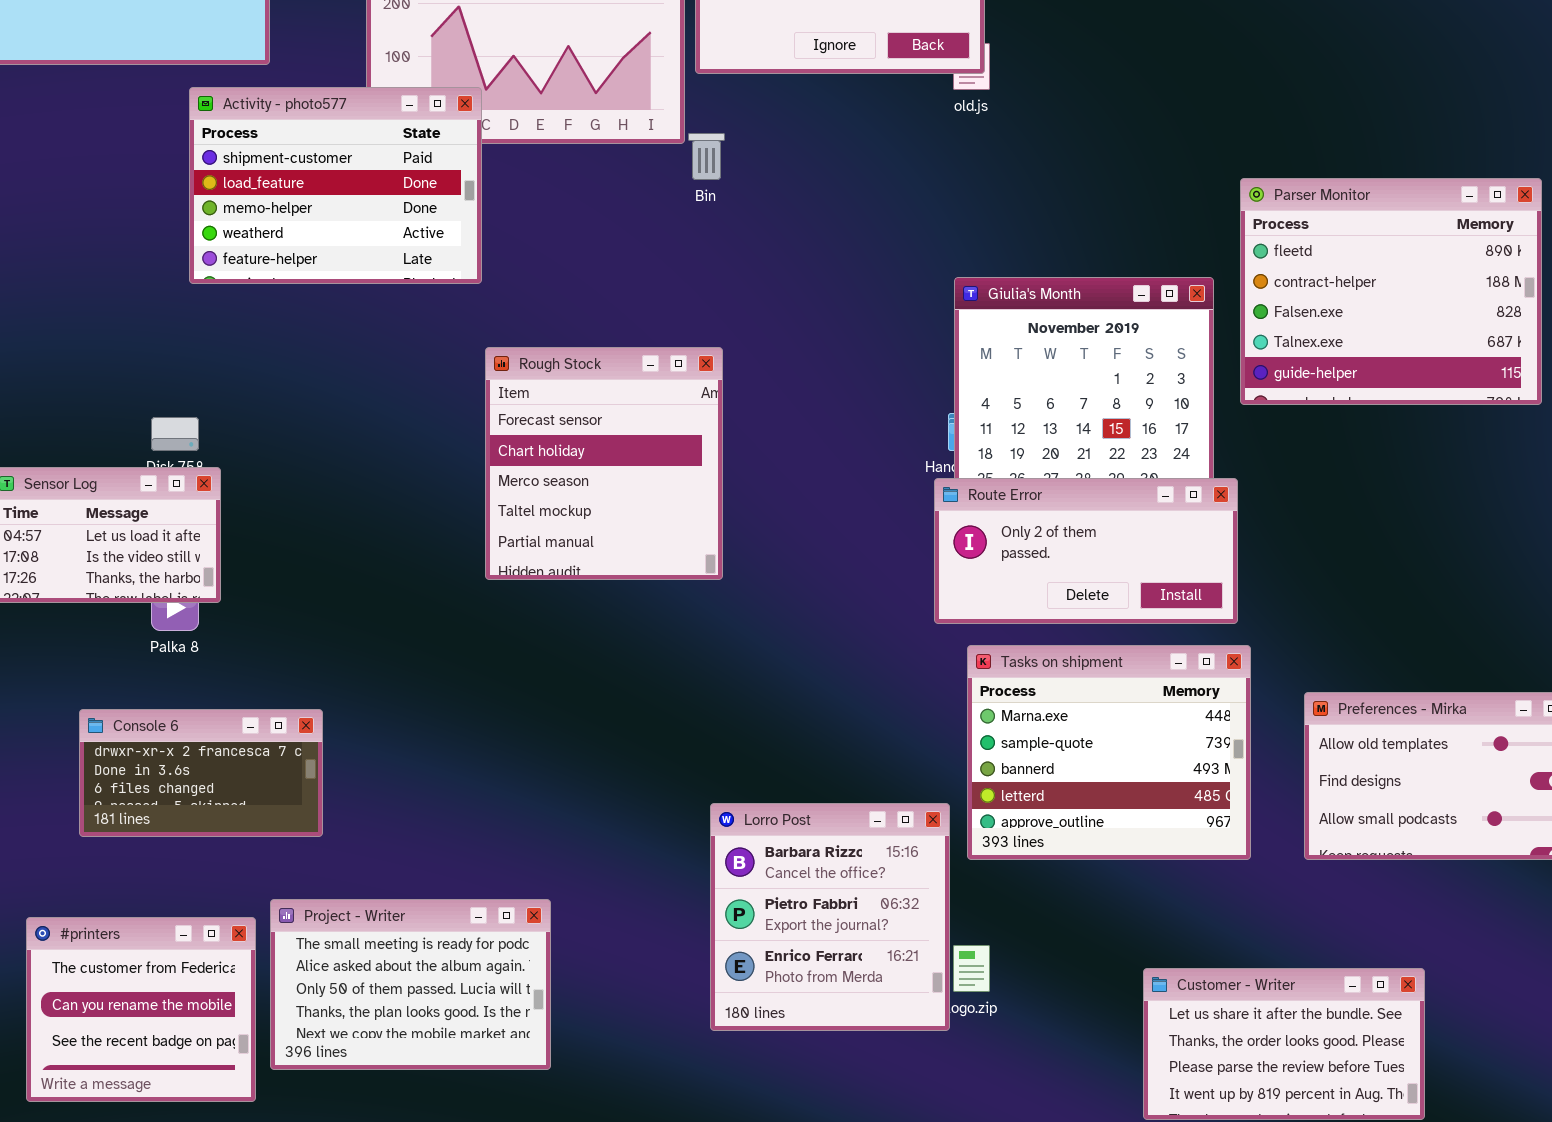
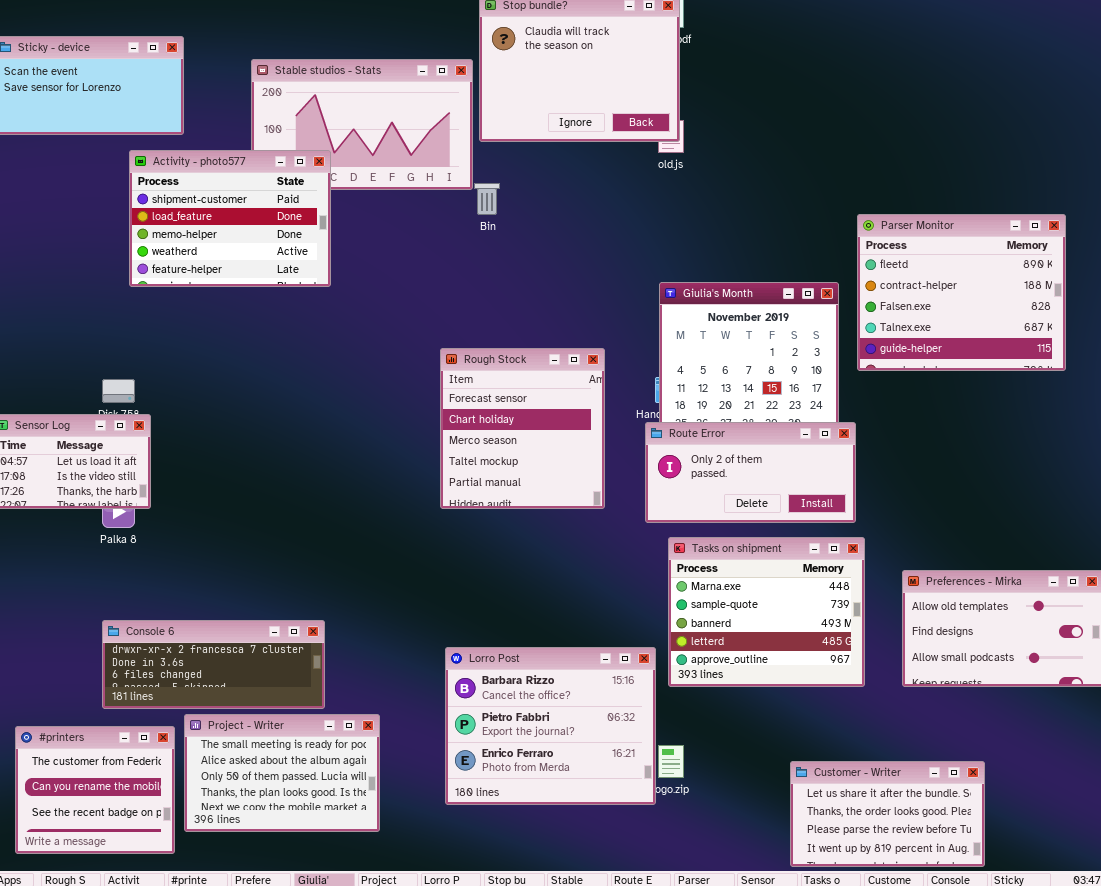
Rough Stock: [485,347,723,580] -> [440,348,605,509], moved
Console 6: [79,709,323,837] -> [102,620,325,709], moved, resized
Lorro Post: [710,803,950,1031] -> [445,647,656,805], resized

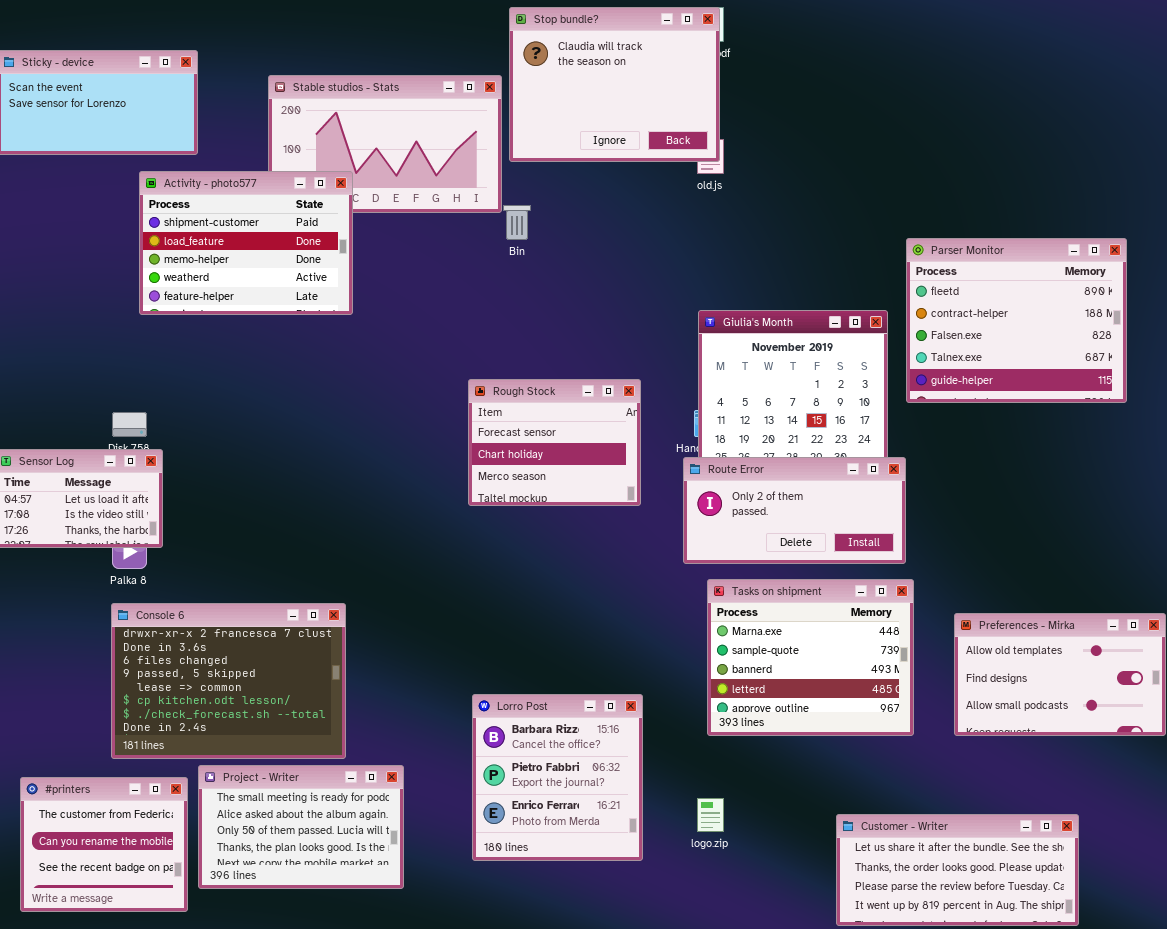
Rough Stock: [440,348,605,509] -> [468,379,641,506], resized
Console 6: [102,620,325,709] -> [111,603,346,759], resized
Lorro Post: [445,647,656,805] -> [472,694,643,861], resized
Customer - Writer: [790,761,985,867] -> [836,814,1079,926], resized

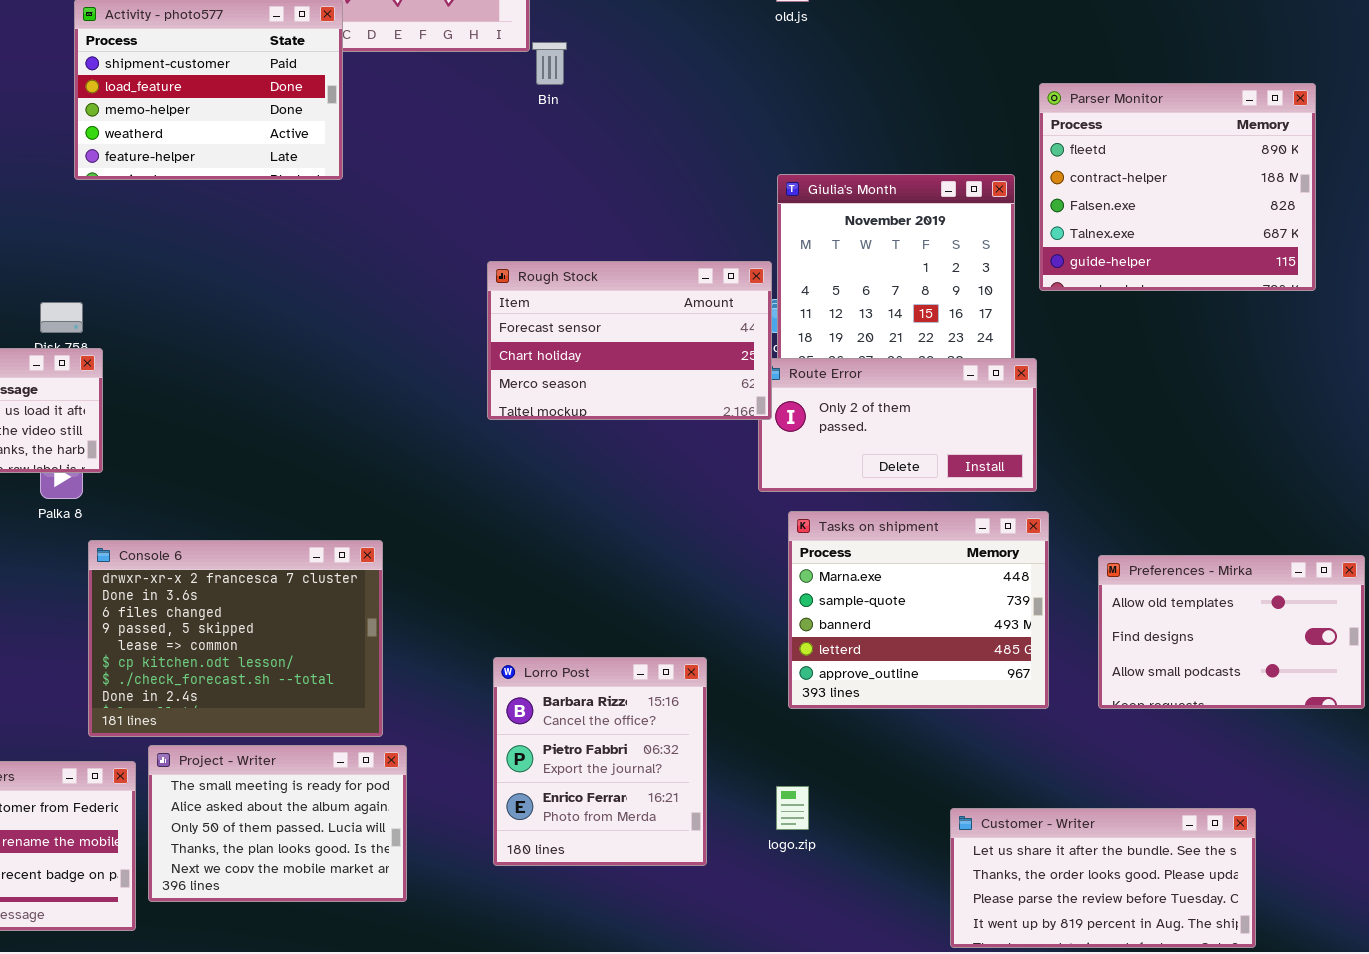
Rough Stock: [468,379,641,506] -> [487,261,772,420], resized
Console 6: [111,603,346,759] -> [88,540,383,737], moved

